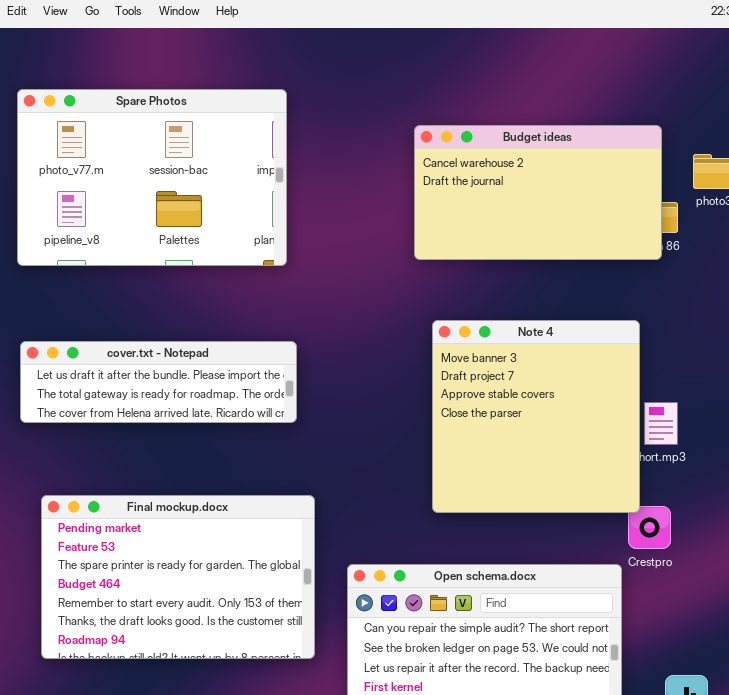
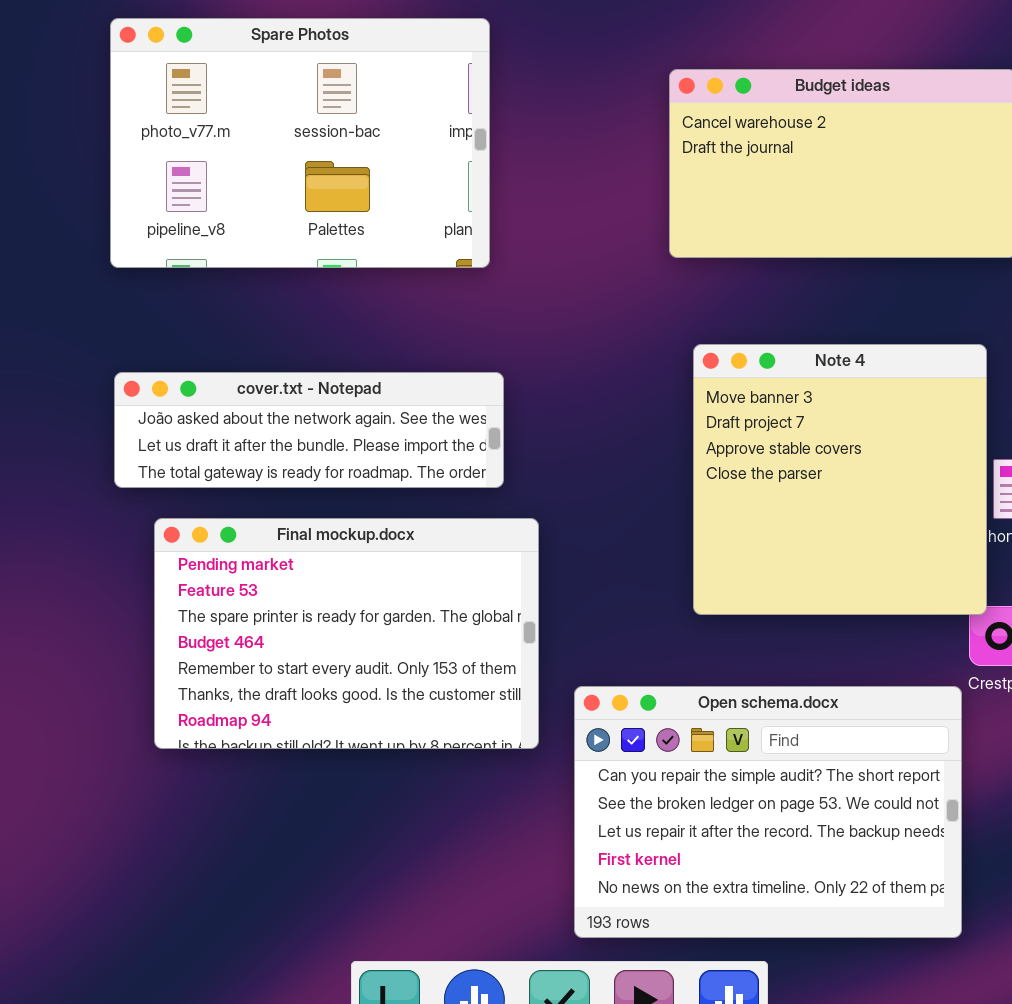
cover.txt - Notepad: [20,341,297,423] -> [114,372,504,488], scrolled up 1 row
Final mockup.docx: [41,495,315,659] -> [154,518,539,749], moved

